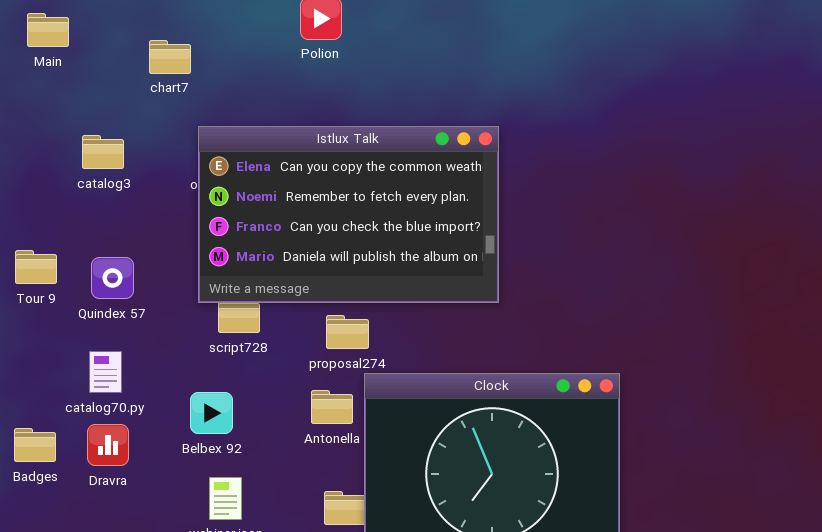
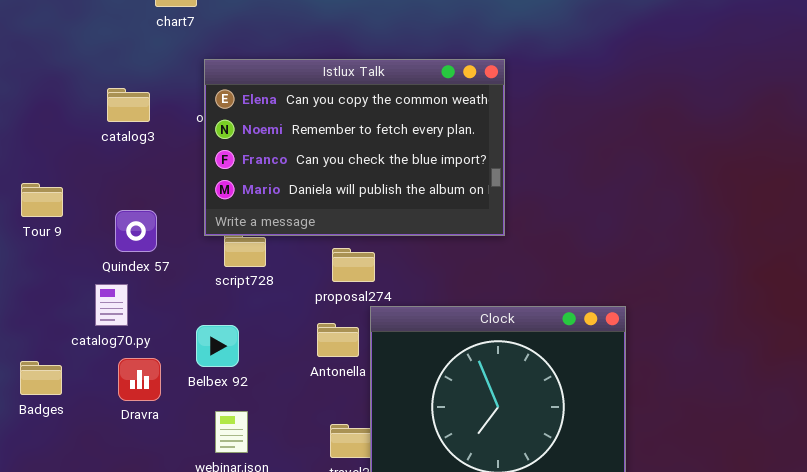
catalog3: [82,135,124,169] -> [107,88,150,122], moved
Quindex 57: [91,257,134,299] -> [115,210,157,252], moved
Dravra: [87,424,129,466] -> [118,358,161,401], moved

